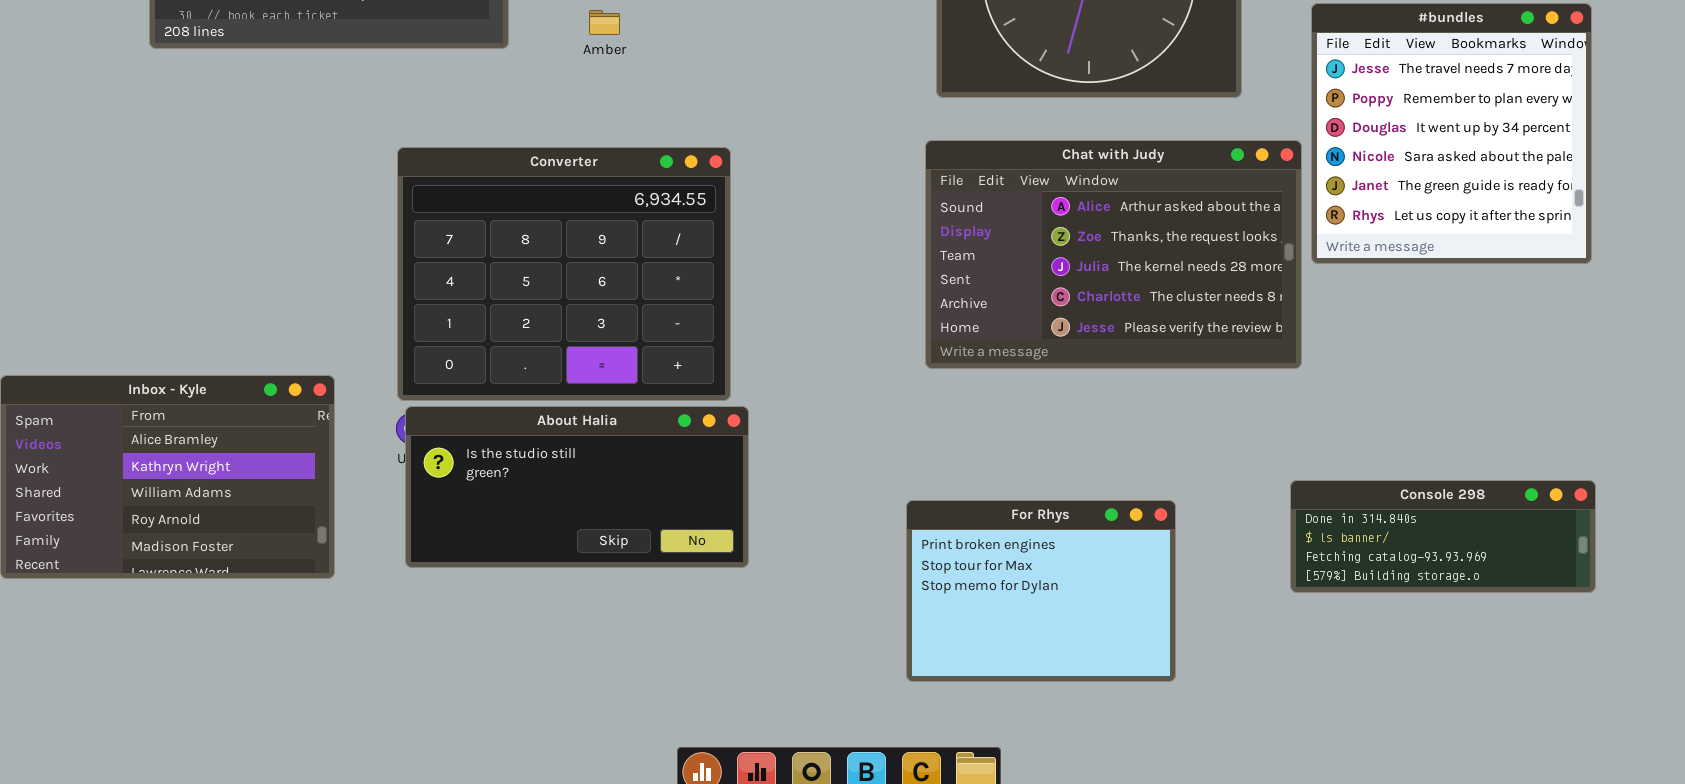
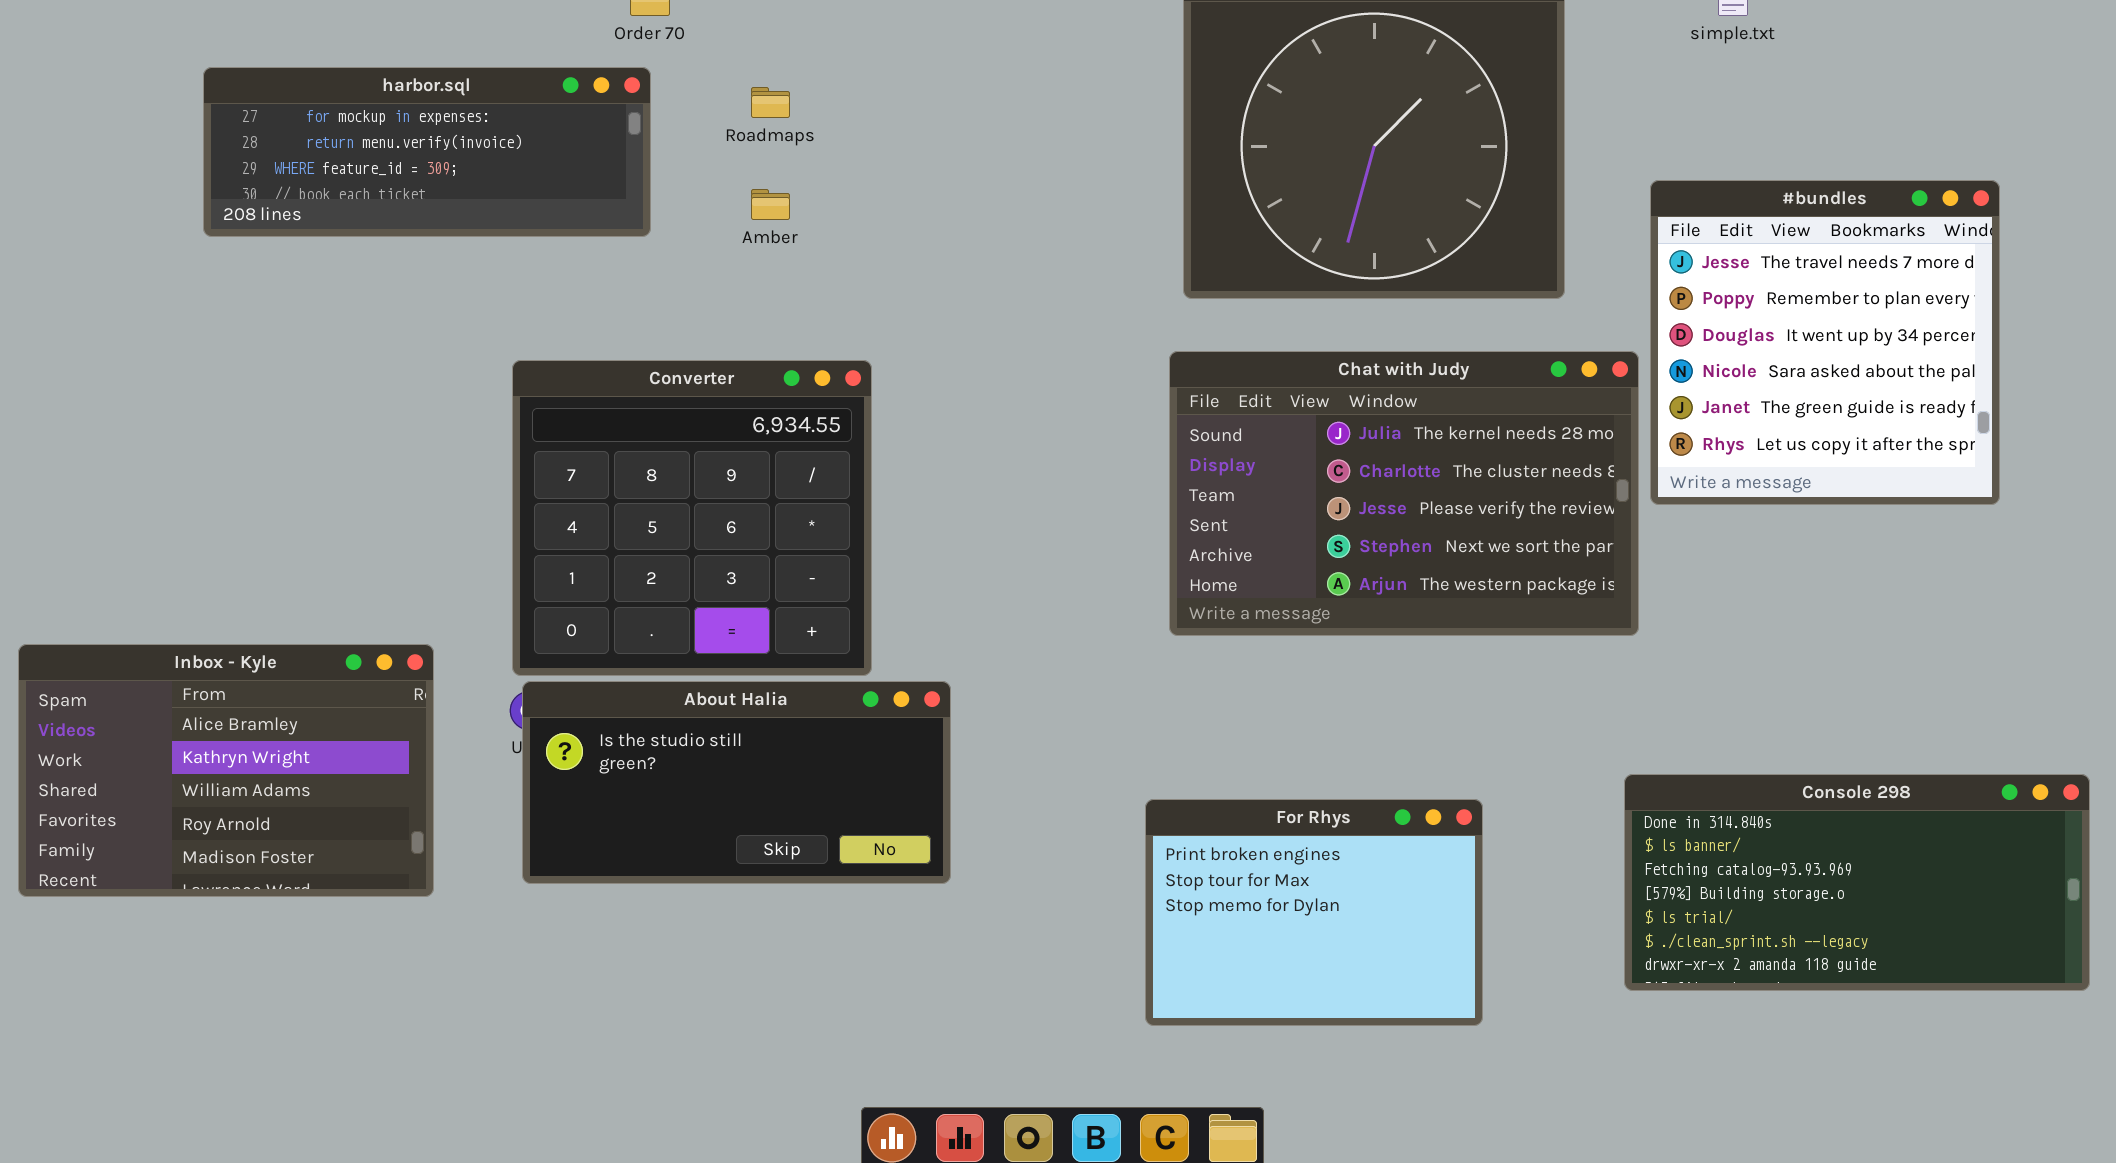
Chat with Judy: [925,140,1302,369] -> [1169,351,1639,636], scrolled down 2 rows
Converter: [397,147,731,401] -> [512,360,872,676], resized
Console 298: [1290,480,1596,593] -> [1624,774,2090,991], resized

